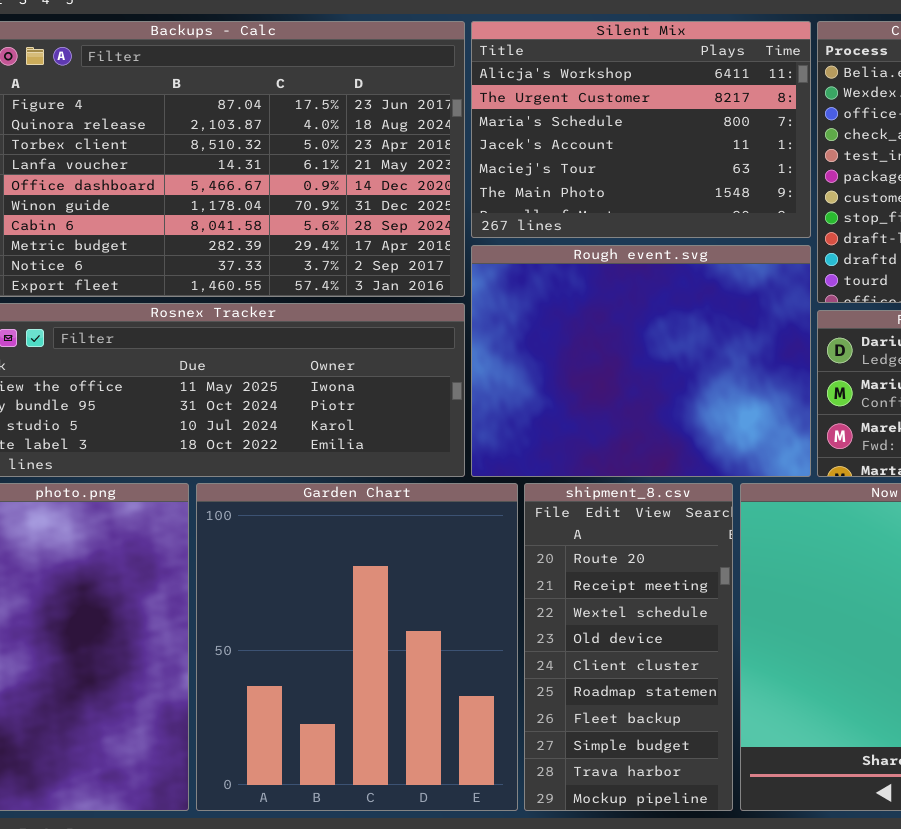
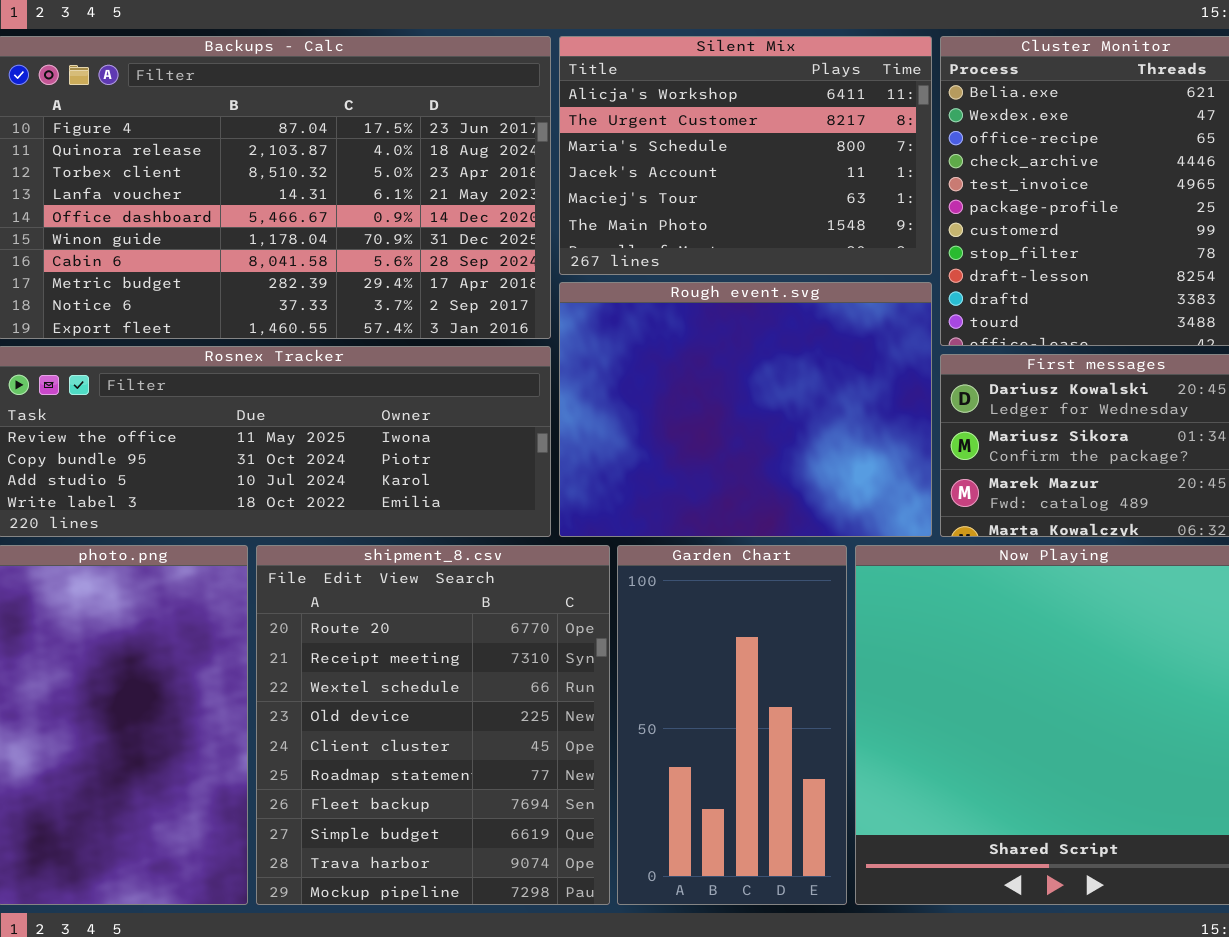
Garden Chart: [196,483,518,811] -> [617,545,847,905], moved, resized
shipment_8.csv: [524,483,733,811] -> [256,545,610,905], moved, resized

